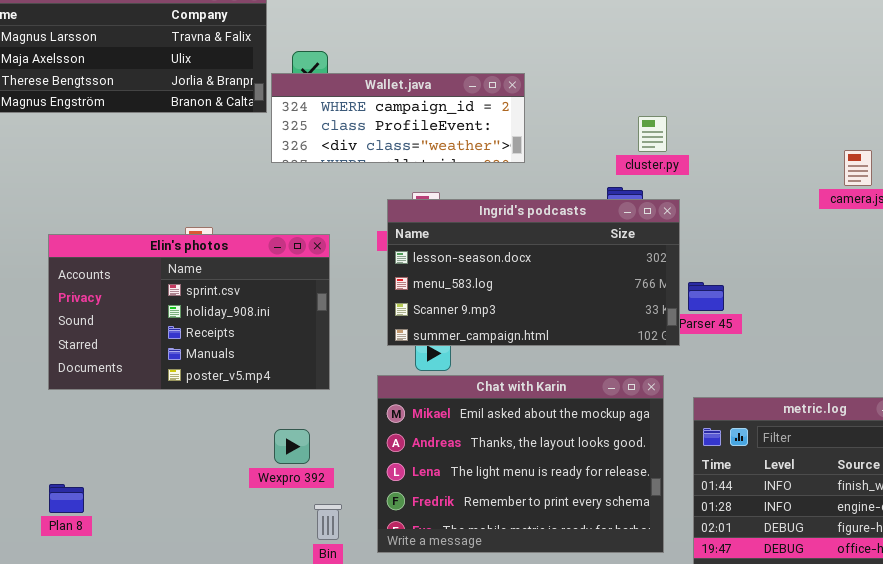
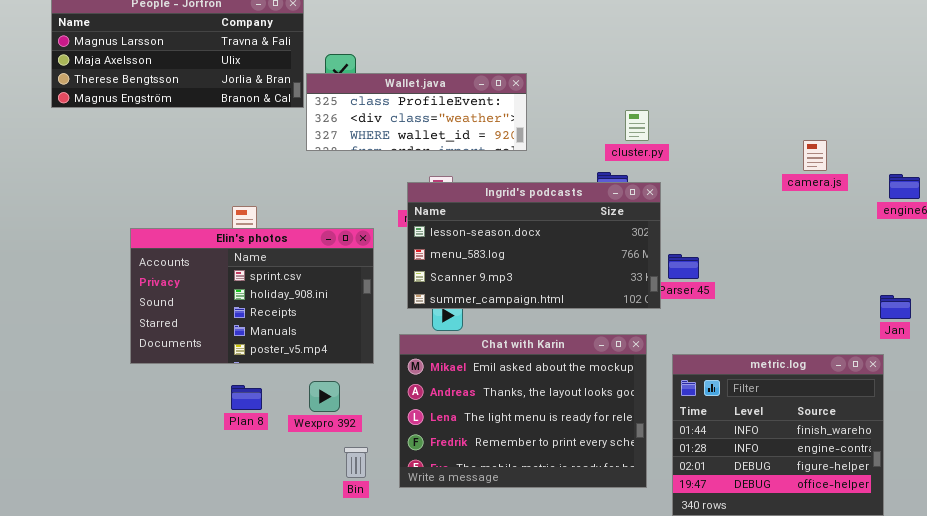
Wallet.java: [271,73,525,163] -> [306,73,527,151], scrolled down 1 row
Elin's photos: [48,234,330,390] -> [130,228,374,364], moved
Plan 8: [49,484,84,513] -> [231,385,262,410], moved

